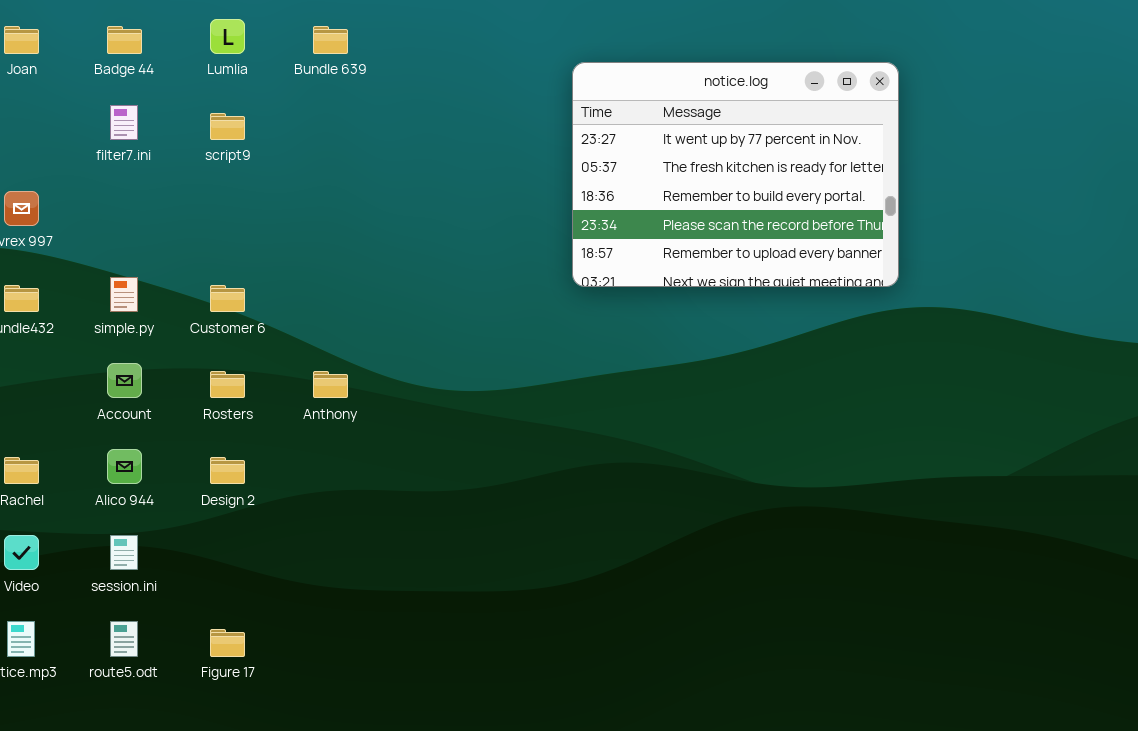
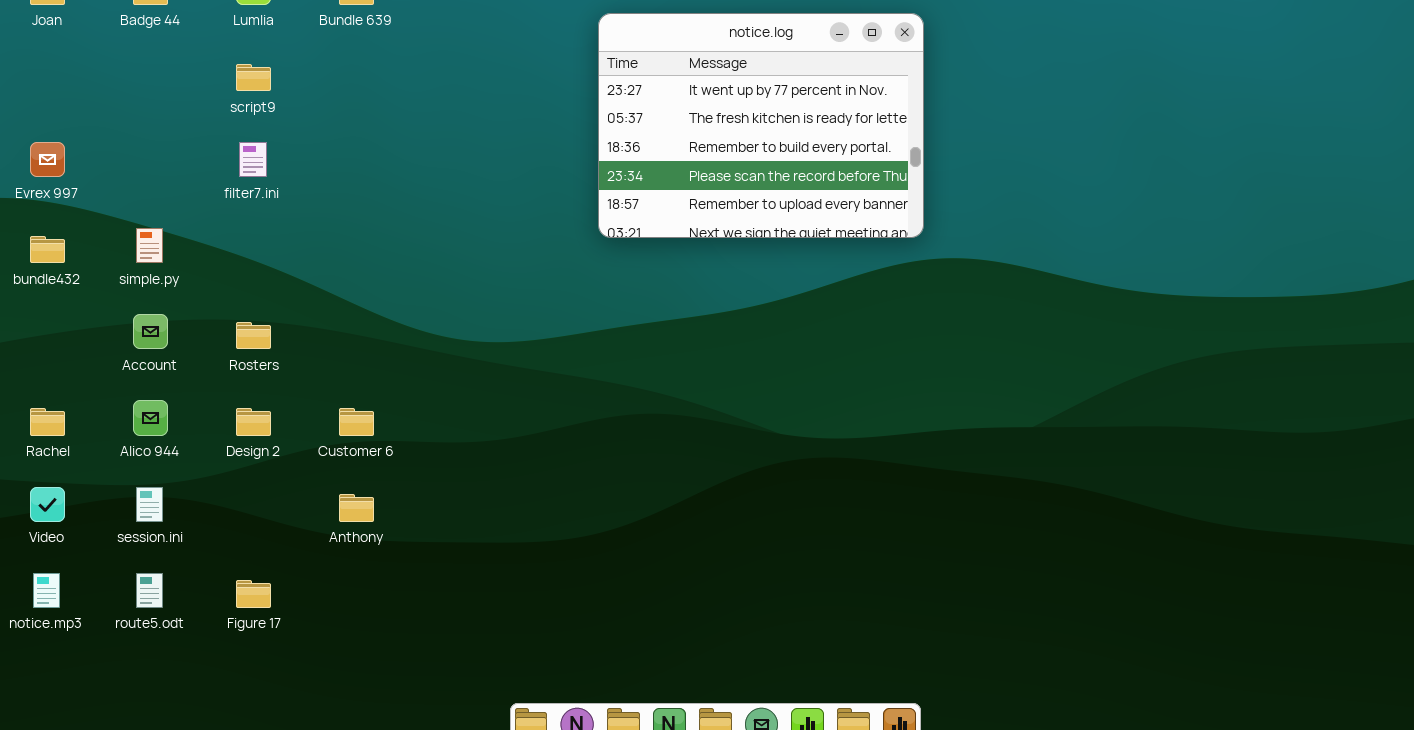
filter7.ini: [110,105,138,140] -> [239,142,267,177], moved
Customer 6: [210,285,245,312] -> [339,408,374,436], moved
Anthony: [313,371,348,398] -> [339,494,374,522], moved

